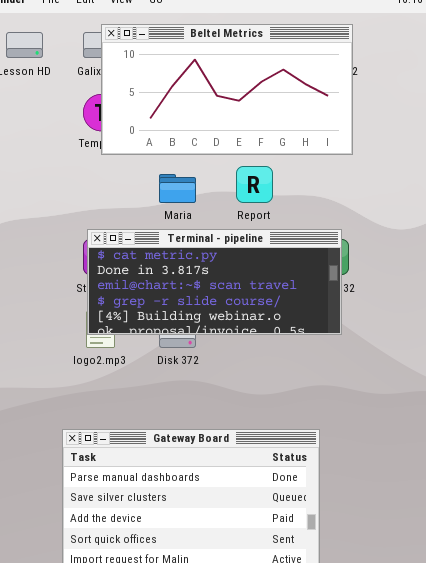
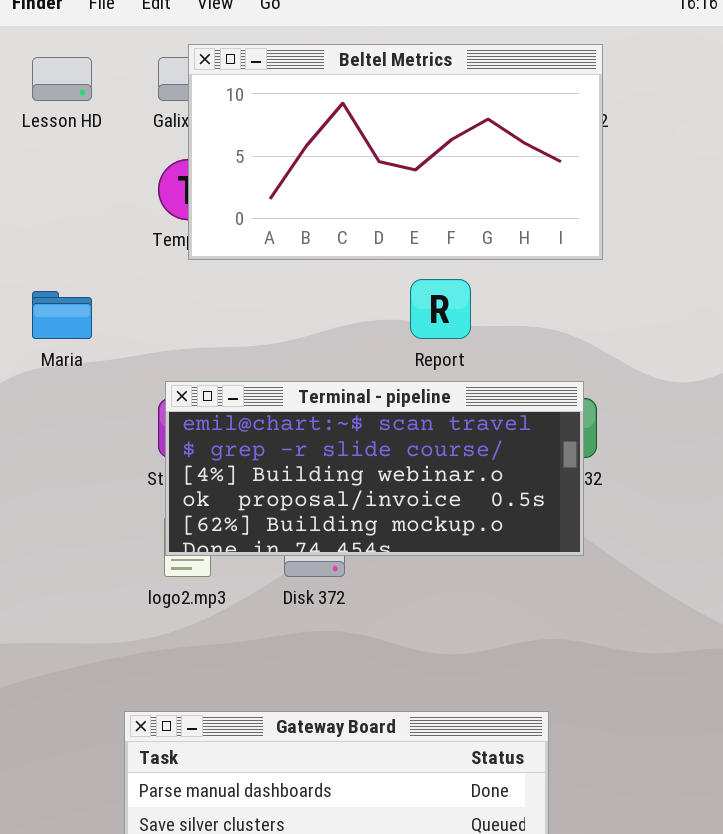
Maria: [159,174,196,203] -> [32,291,92,339], moved
Terminal - pipeline: [87,229,342,335] -> [165,381,584,556], scrolled down 2 rows

